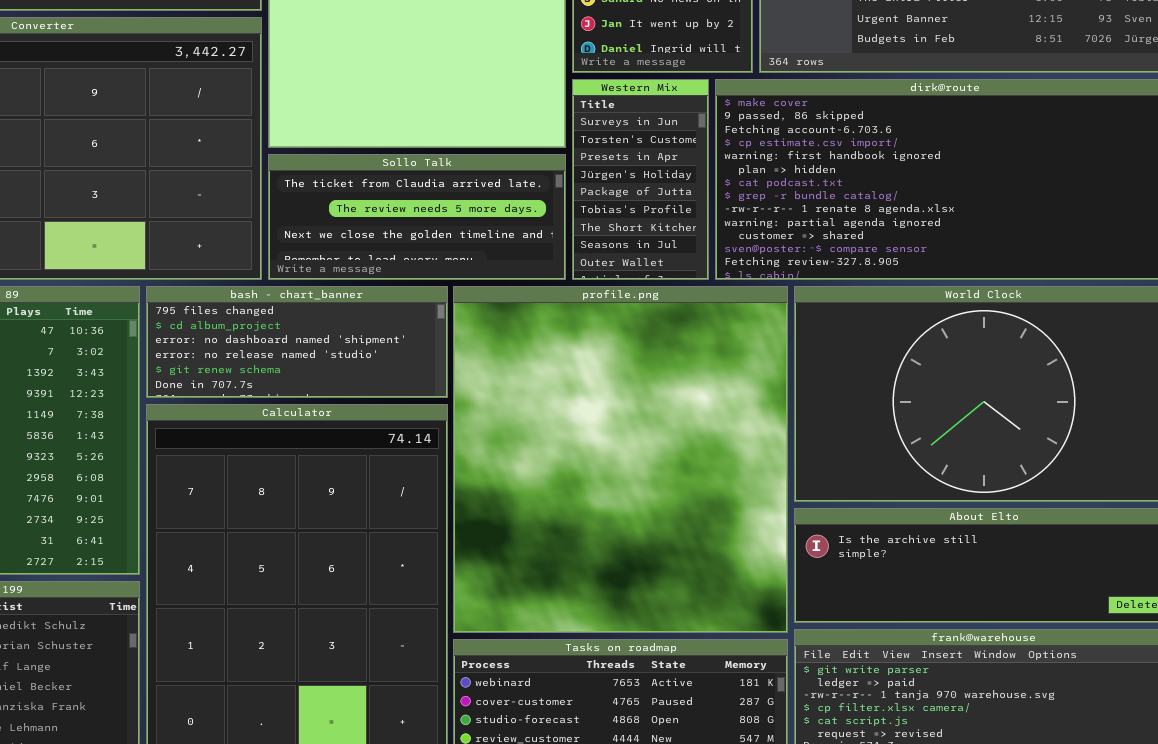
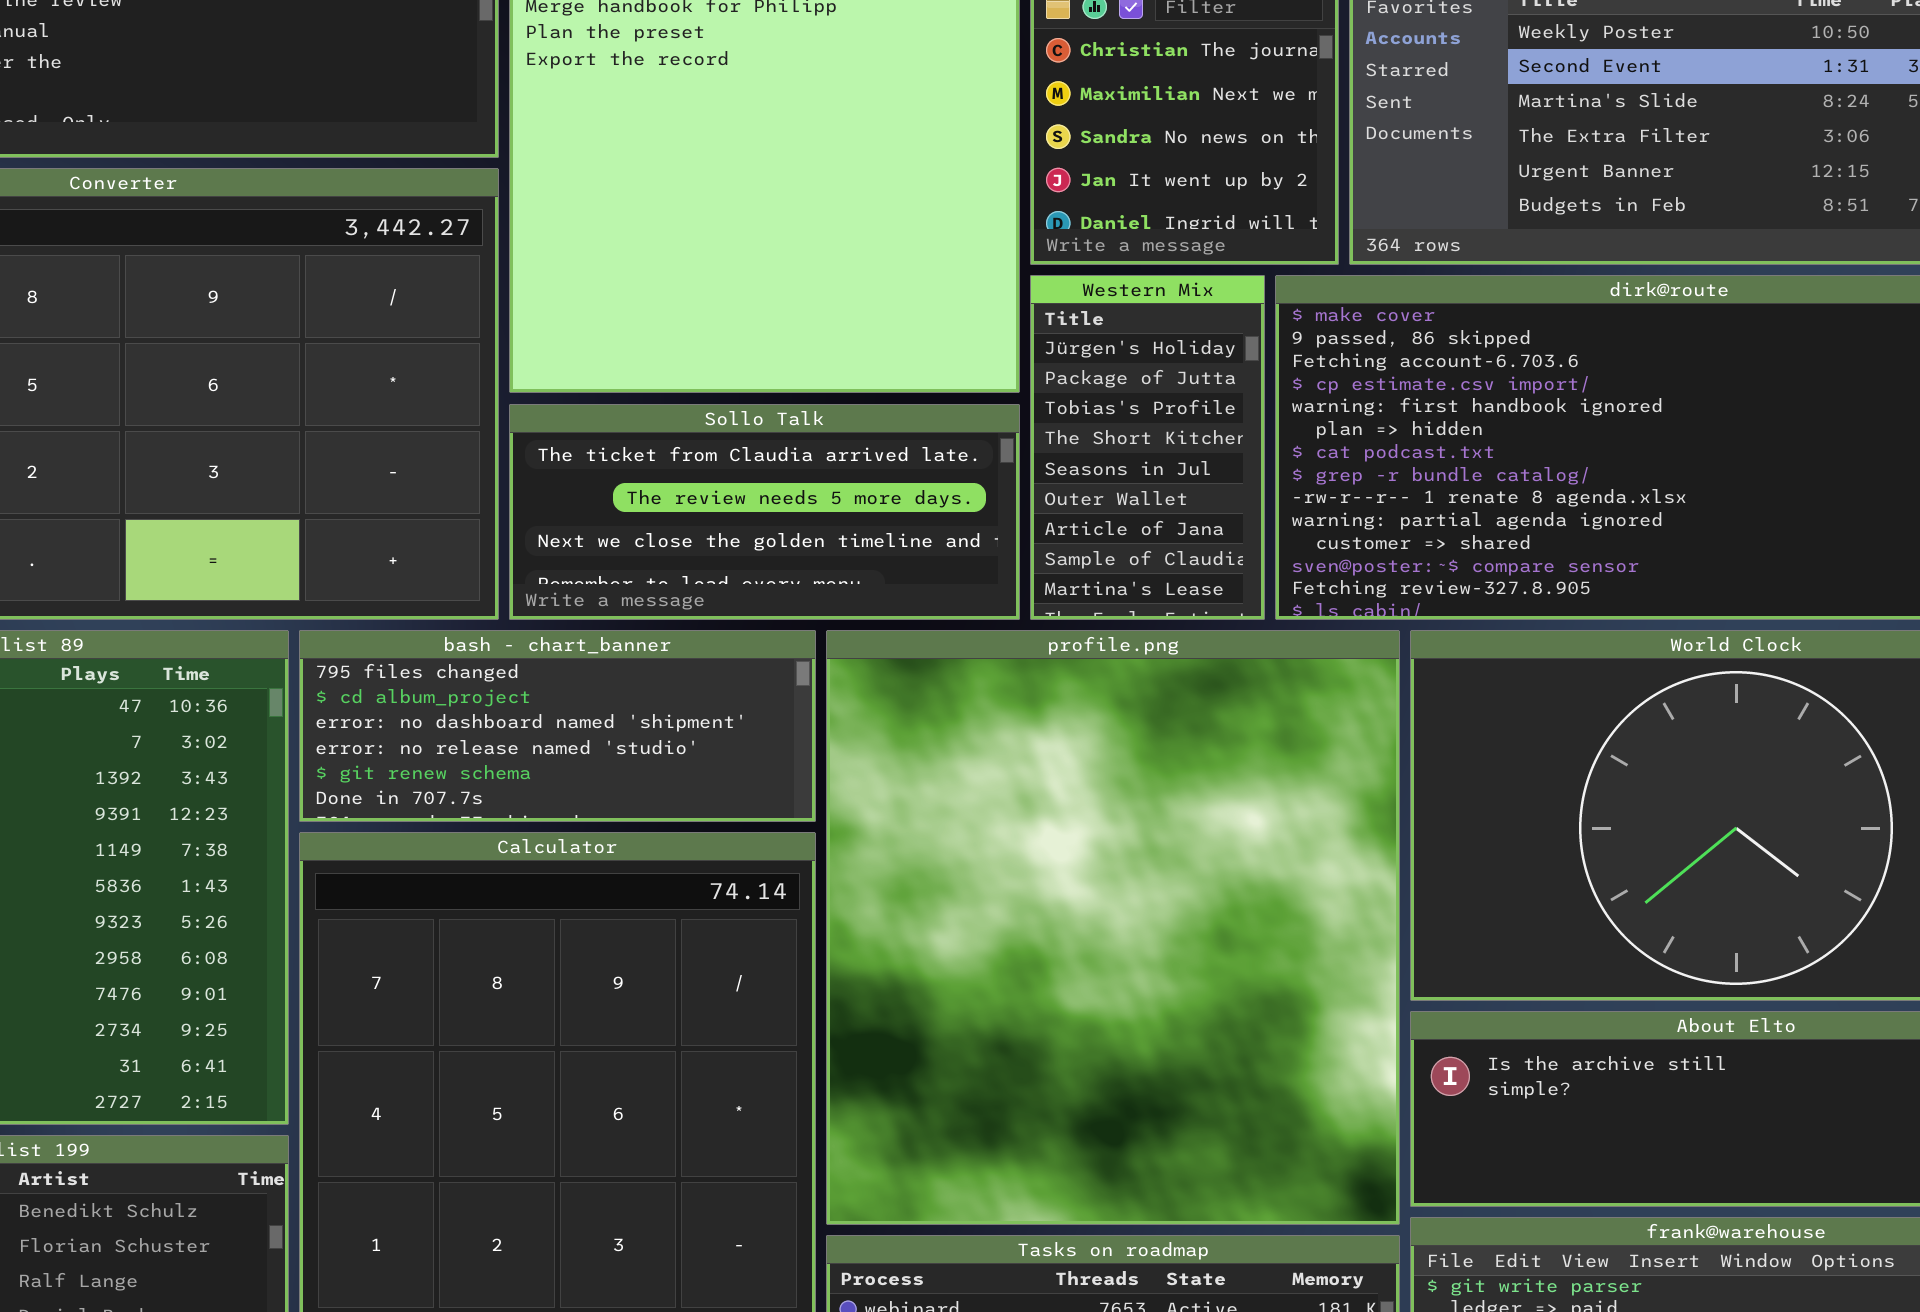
Western Mix: [572,79,709,280] -> [1030,275,1265,620], scrolled down 3 rows

